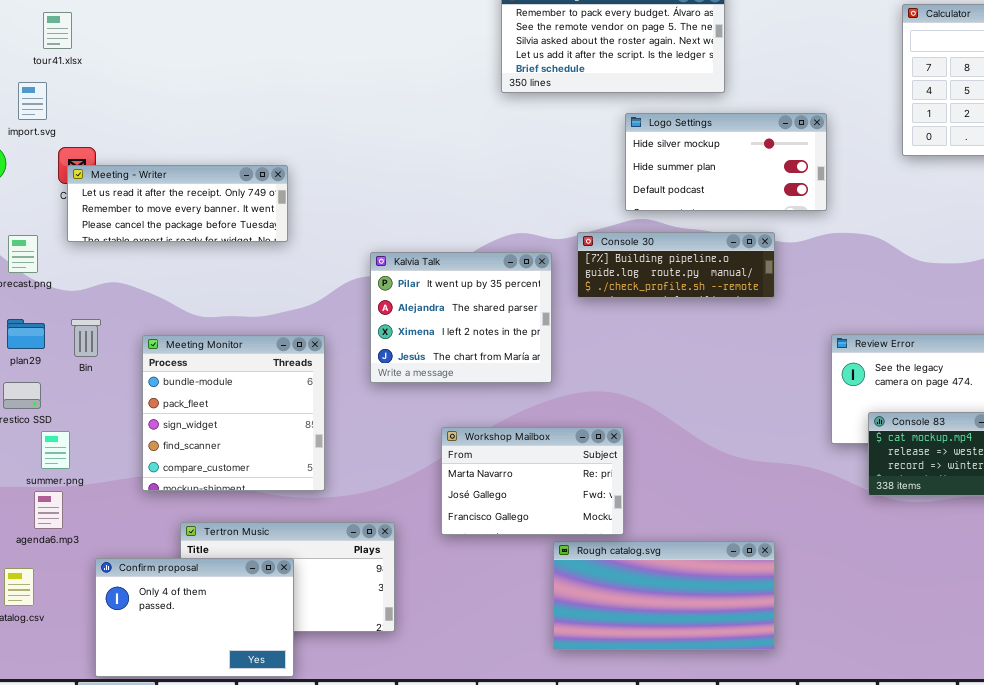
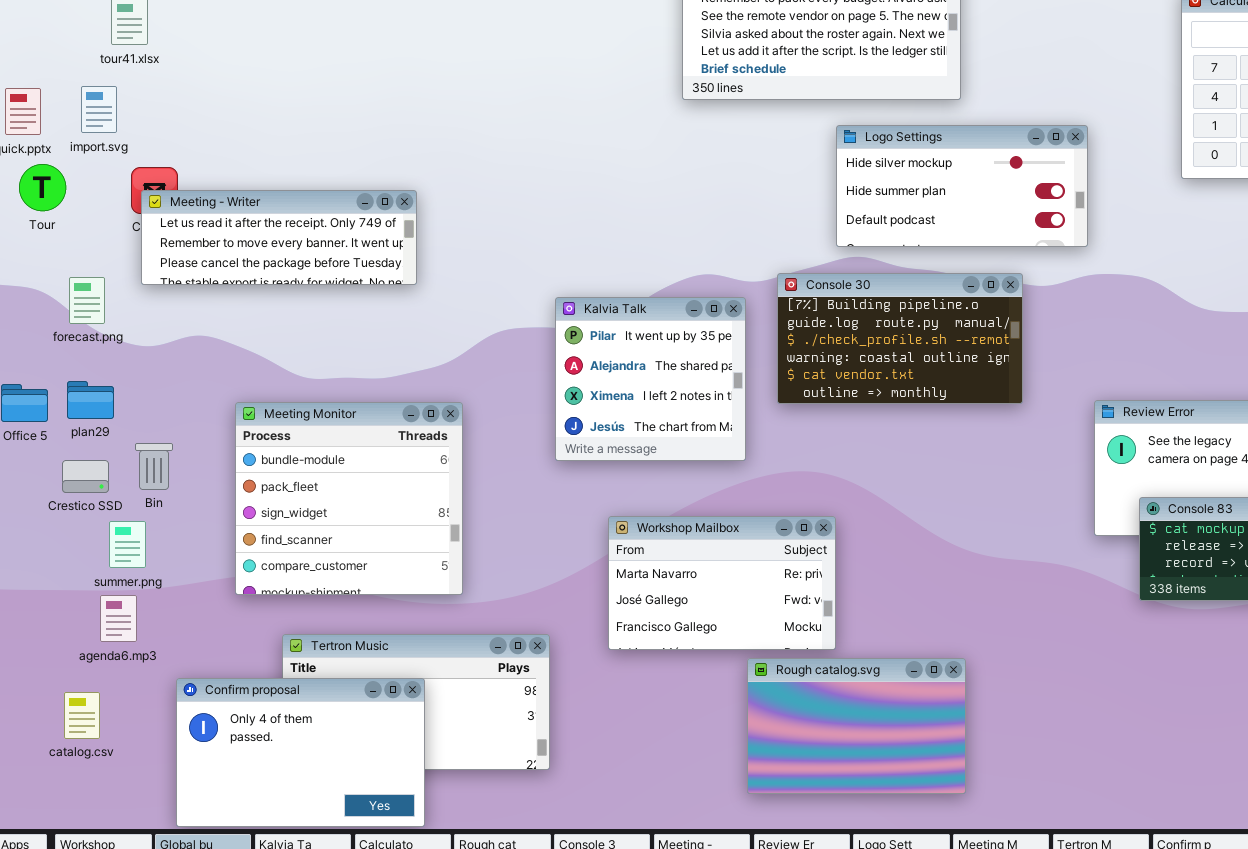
Console 30: [577,232,775,298] -> [777,273,1023,404], resized
Kalvia Talk: [370,252,552,383] -> [555,297,746,461], resized
Bin: [71,319,101,357] -> [135,443,173,490], moved
Rough catalog.svg: [553,541,775,650] -> [747,658,966,794], resized

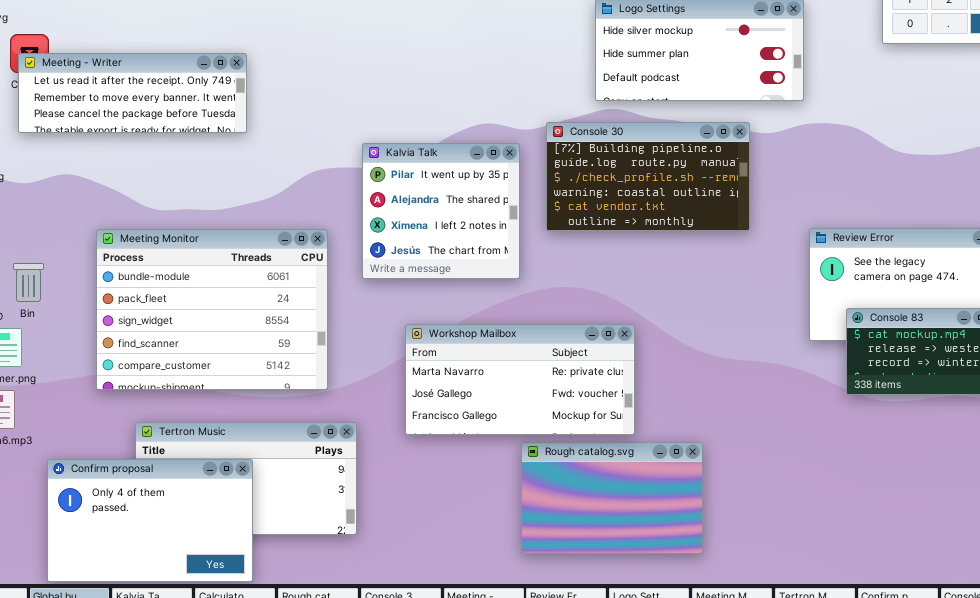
Meeting Monitor: [235,402,463,595] -> [96,229,328,390], resized
Workshop Mailbox: [608,516,836,650] -> [405,324,635,435], resized

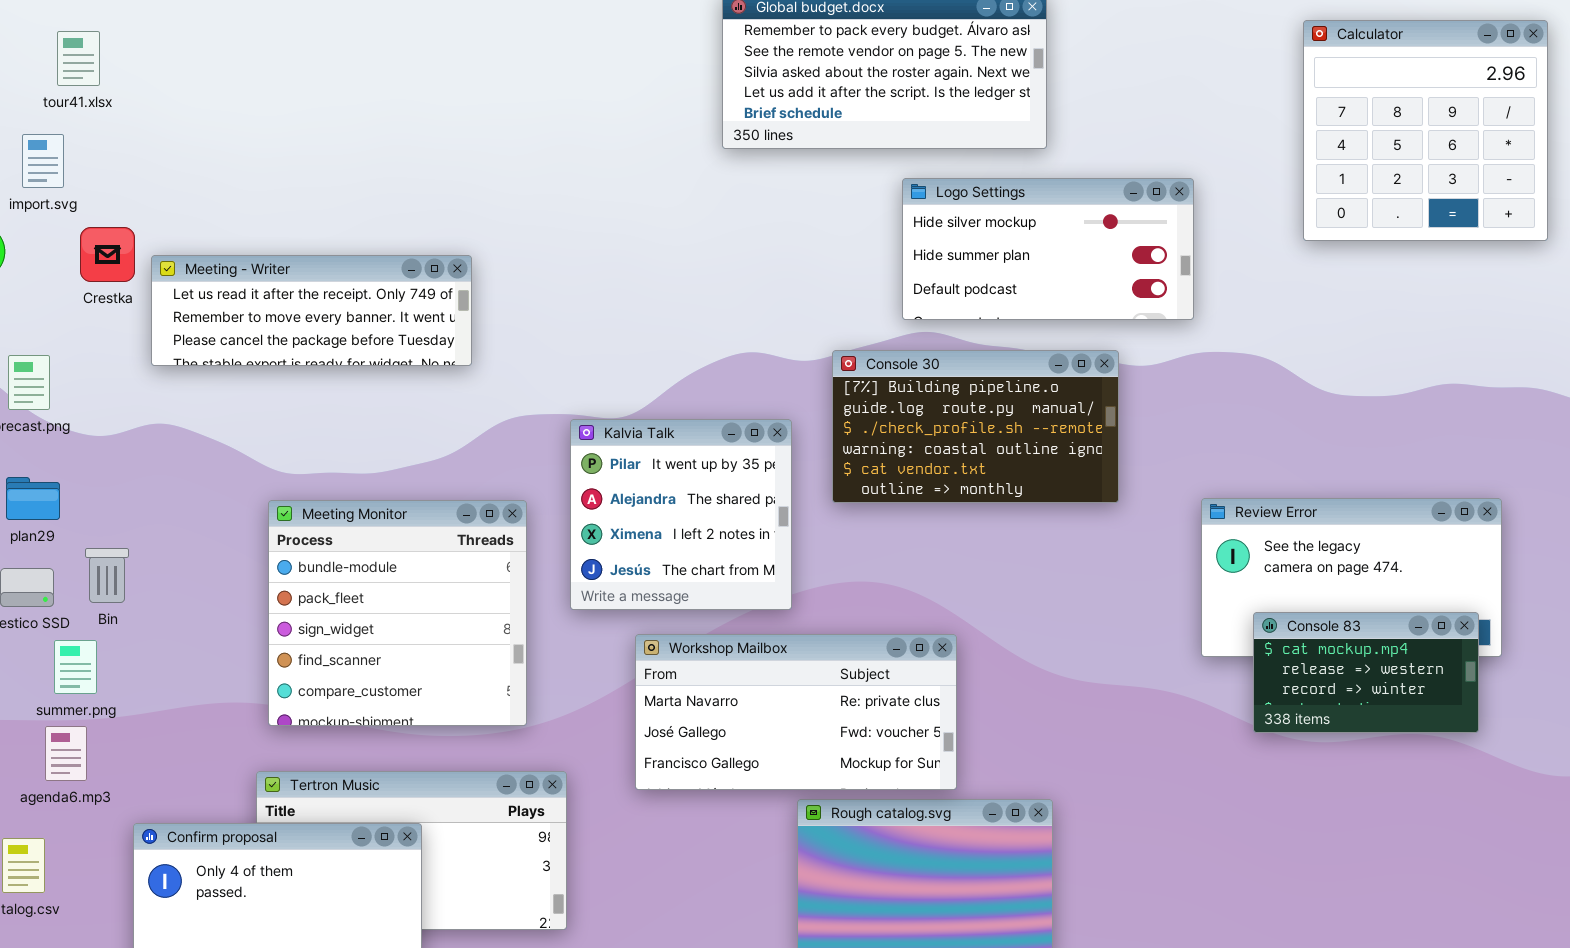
Meeting - Writer: [18,53,247,133] -> [151,255,472,366], moved
Kalvia Talk: [362,143,520,279] -> [570,419,792,610], moved
Meeting Monitor: [96,229,328,390] -> [268,500,527,726], resized

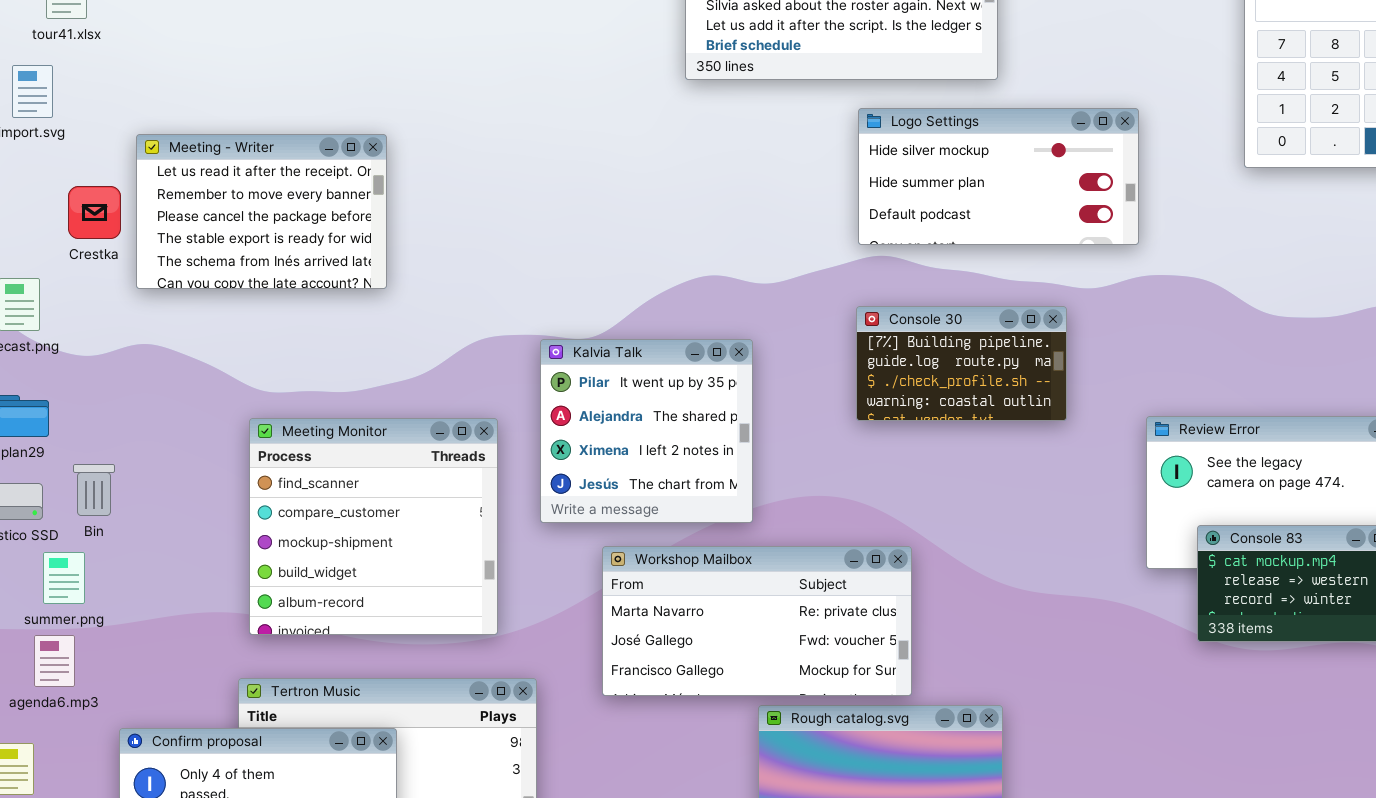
Crestka: [80,227,135,282] -> [68,186,121,239], moved
Meeting - Writer: [151,255,472,366] -> [136,134,387,289], resized
Console 30: [832,350,1119,503] -> [856,306,1067,421], resized
Meeting Monitor: [268,500,527,726] -> [249,418,498,635], scrolled down 3 rows

